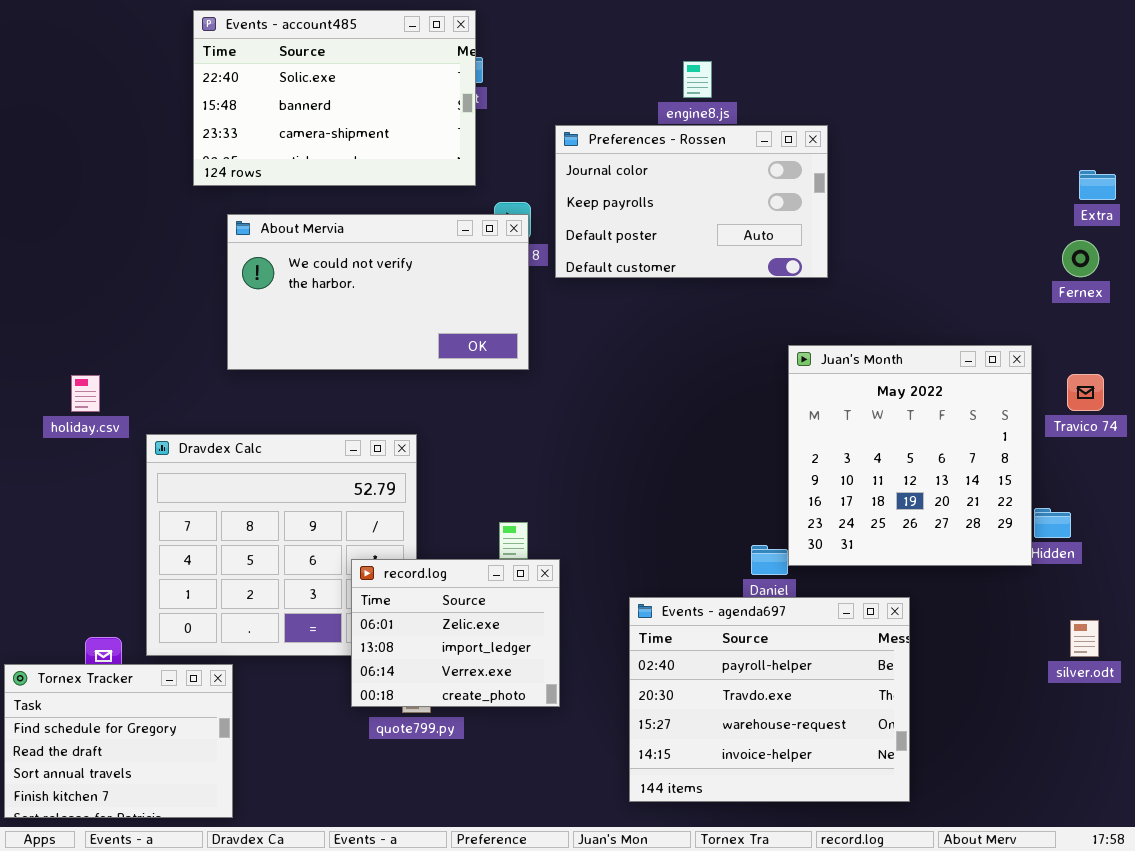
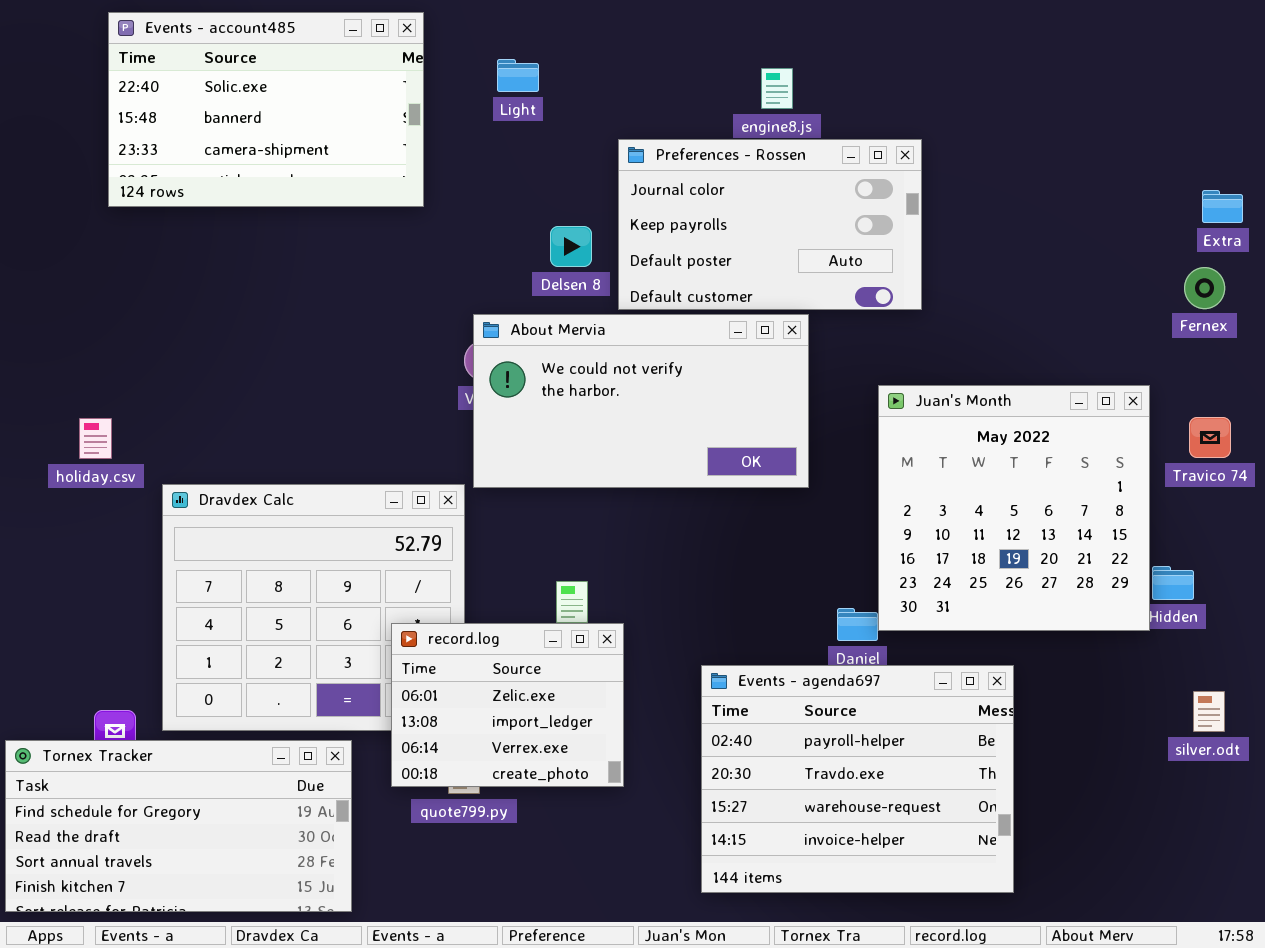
Events - account485: [193,10,476,186] -> [108,12,424,207], moved
About Mervia: [227,214,529,370] -> [473,314,809,488], moved
Tornex Tracker: [4,664,233,818] -> [5,740,352,912], resized

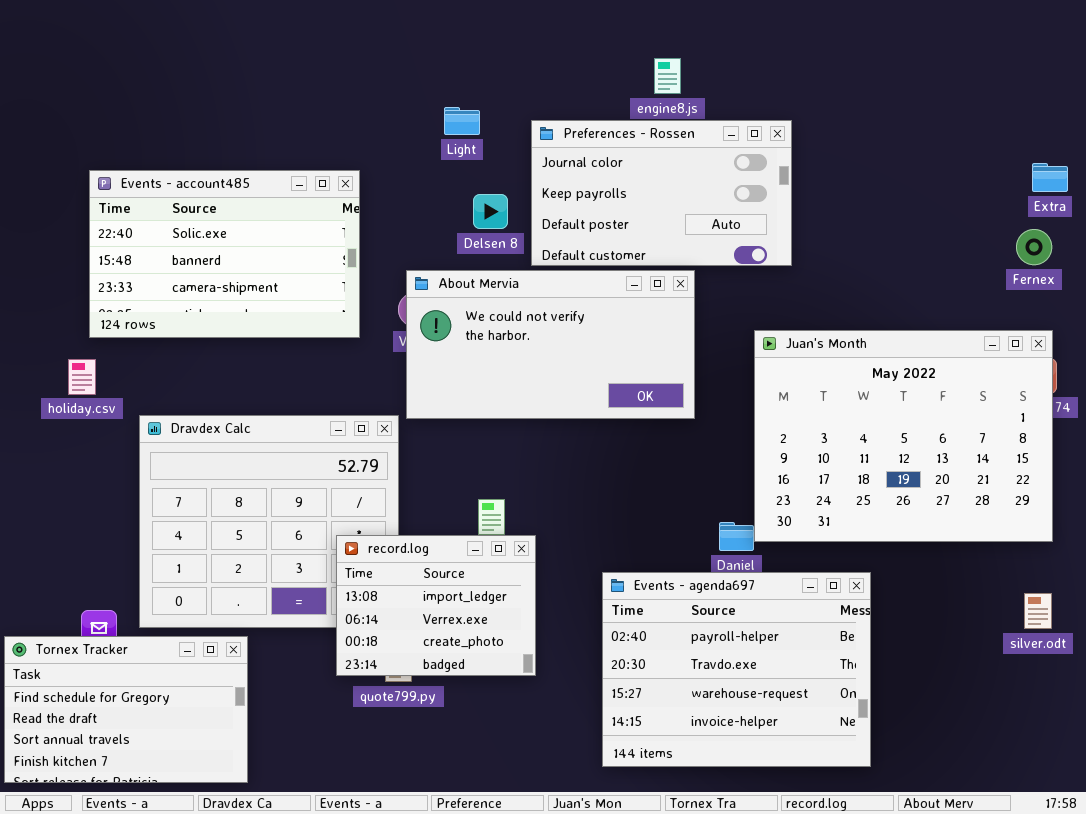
Events - account485: [108,12,424,207] -> [89,170,360,338], moved
Light: [497,59,539,92] -> [444,107,480,135], moved
Juan's Month: [878,385,1150,631] -> [754,330,1053,542], resized
record.log: [391,623,624,787] -> [336,535,536,676], scrolled down 1 row
Tornex Tracker: [5,740,352,912] -> [4,636,248,783], resized

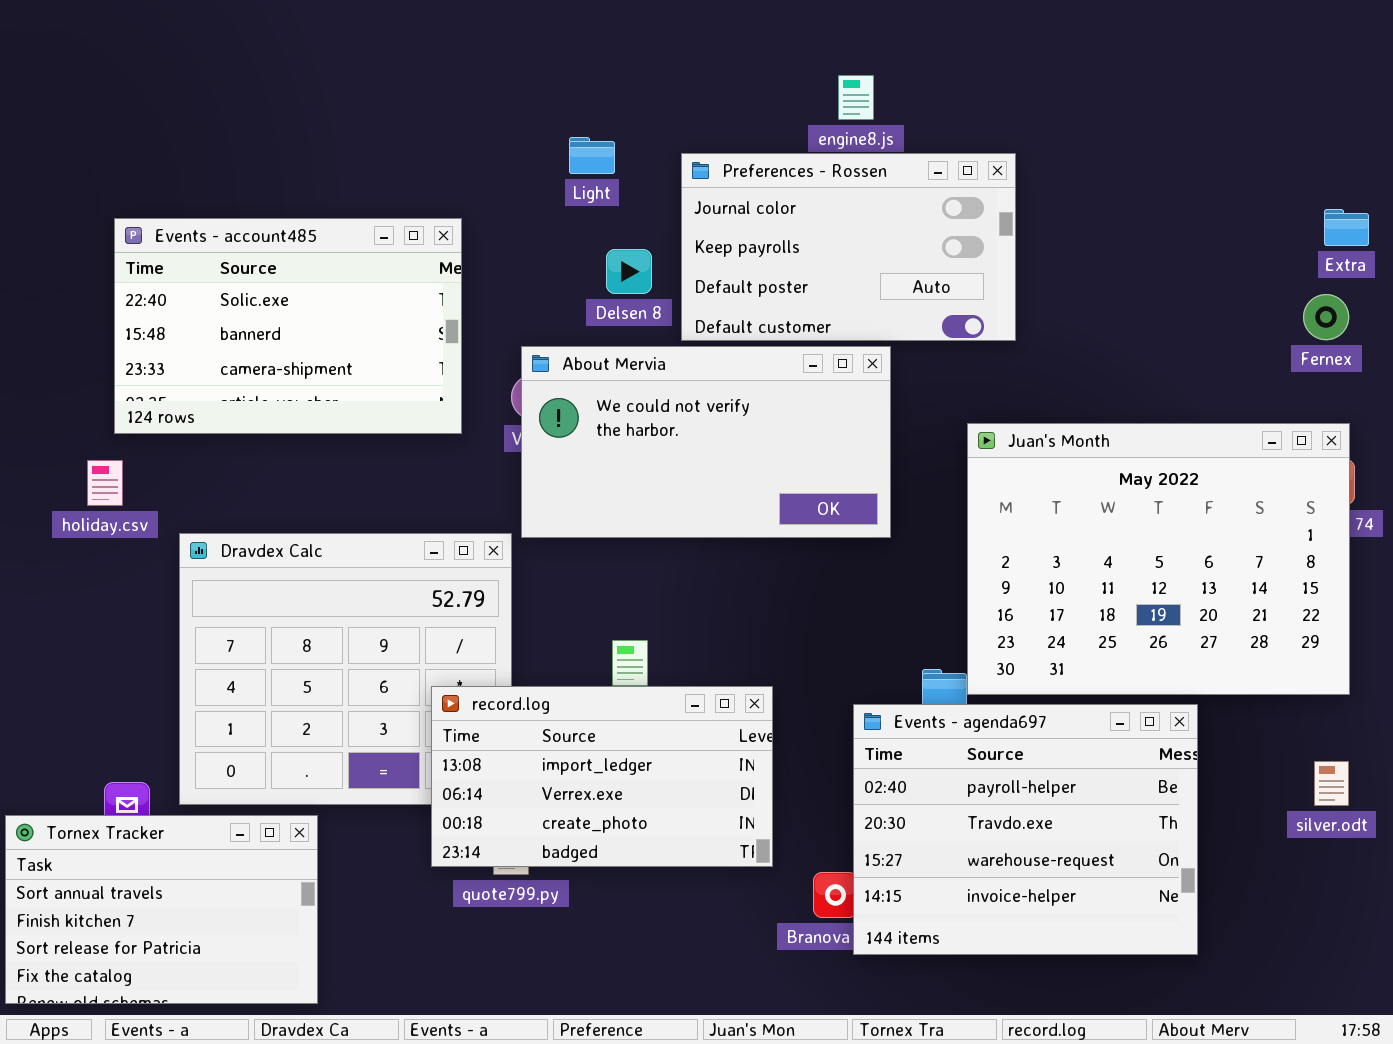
record.log: [336,535,536,676] -> [431,686,773,867], resized
Events - agenda697: [602,572,871,767] -> [853,704,1198,955], moved
Tornex Tracker: [4,636,248,783] -> [5,815,318,1004], scrolled down 2 rows

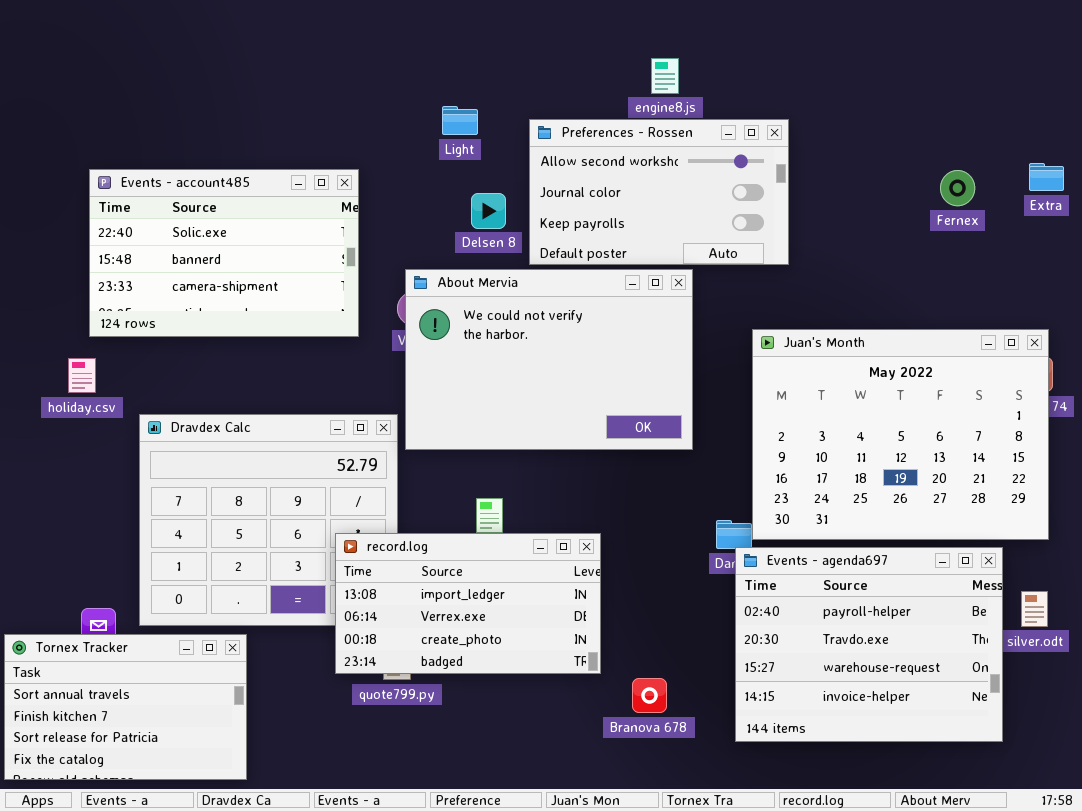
Preferences - Rossen: [681,153,1016,341] -> [529,119,789,265], scrolled up 1 row
Fernex: [1303,294,1349,340] -> [940,170,975,206], moved
About Mervia: [521,346,891,538] -> [405,269,693,450], resized
Events - agenda697: [853,704,1198,955] -> [735,547,1003,742], moved

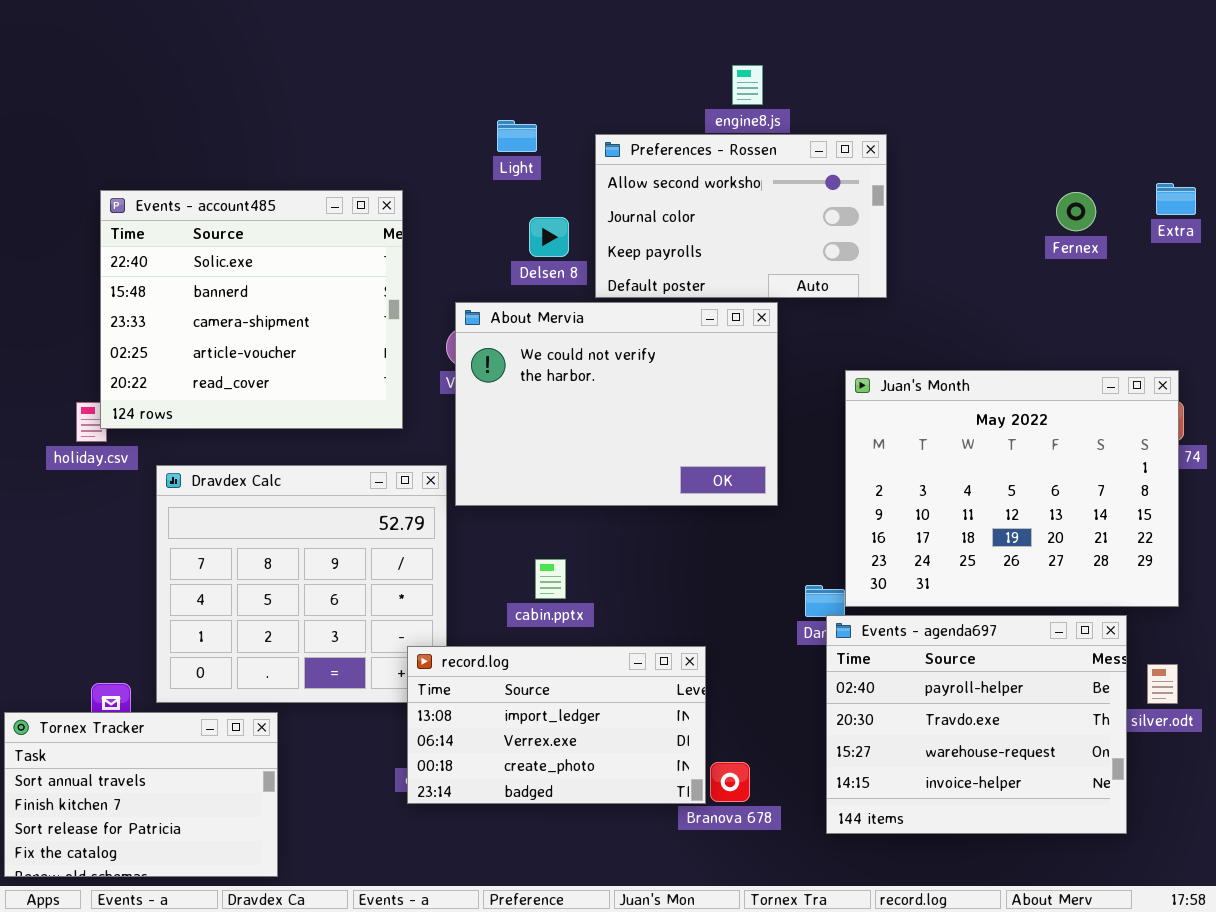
Events - account485: [89,169,359,337] -> [100,190,403,429], resized
record.log: [335,533,601,674] -> [407,646,706,804], moved

